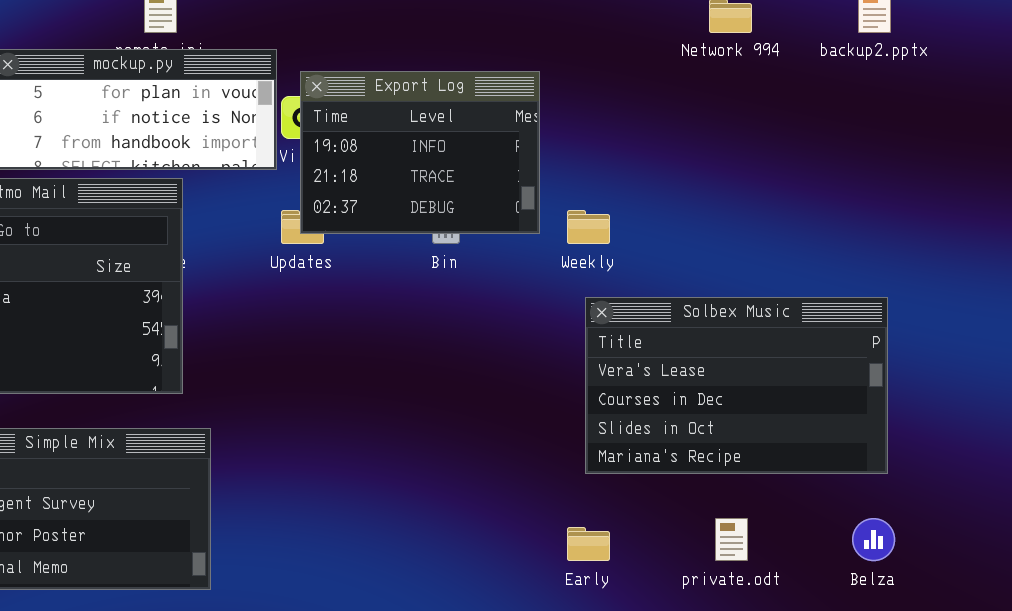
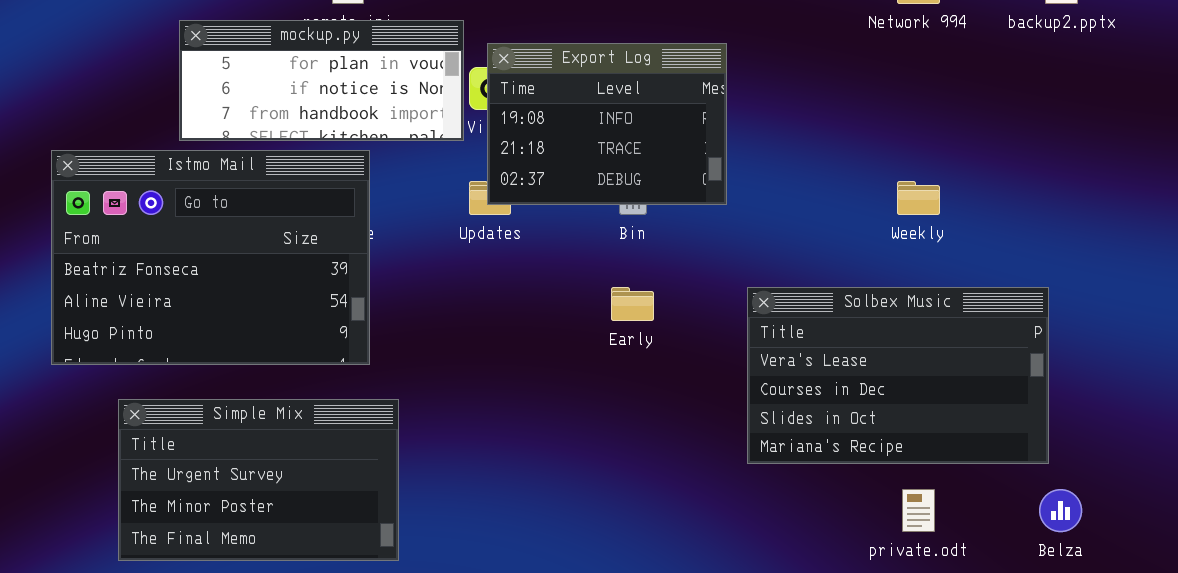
Weekly: [567,210,610,244] -> [897,181,940,215], moved
Solbex Music: [585,297,888,474] -> [747,287,1049,464], moved
Early: [567,527,610,561] -> [611,287,654,321], moved

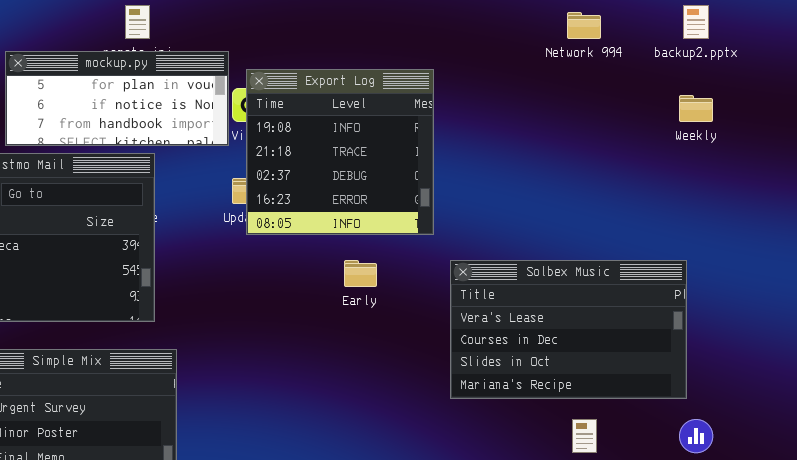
Export Log: [487,43,727,205] -> [246,69,434,235], resized
Weekly: [897,181,940,215] -> [679,95,713,122], moved

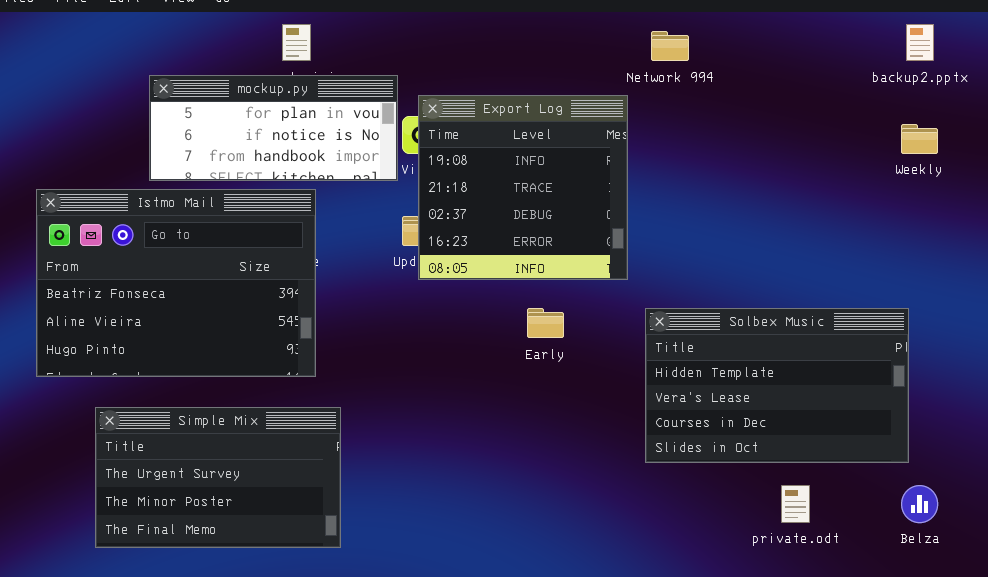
Network 994: [567,12,601,39] -> [651,31,689,61], moved
Solbex Music: [450,260,687,399] -> [645,308,909,463], scrolled up 1 row

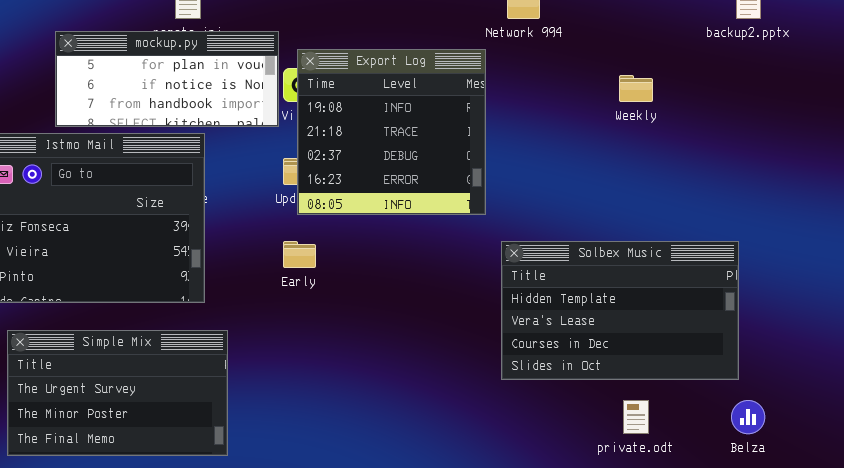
Weekly: [901,124,938,154] -> [619,75,653,102], moved
Early: [527,308,564,338] -> [283,241,316,268], moved

